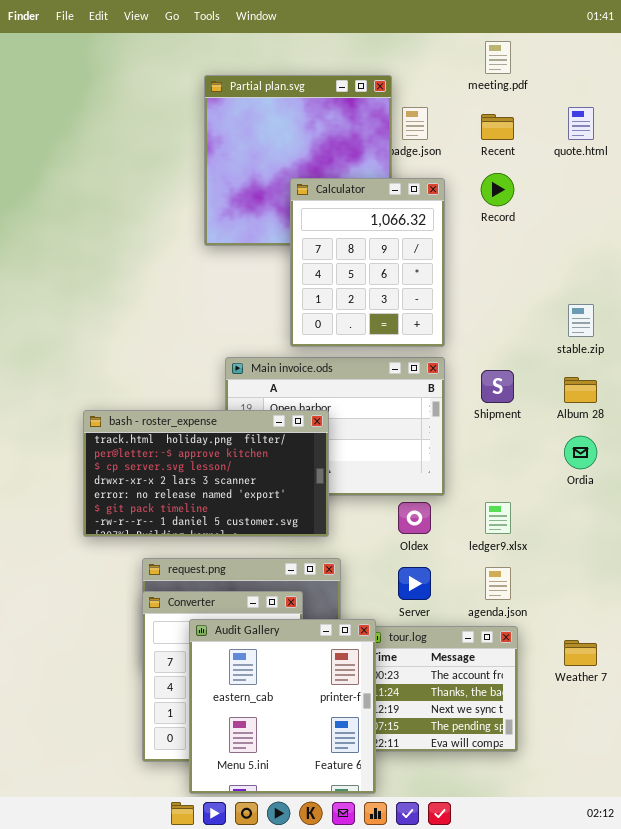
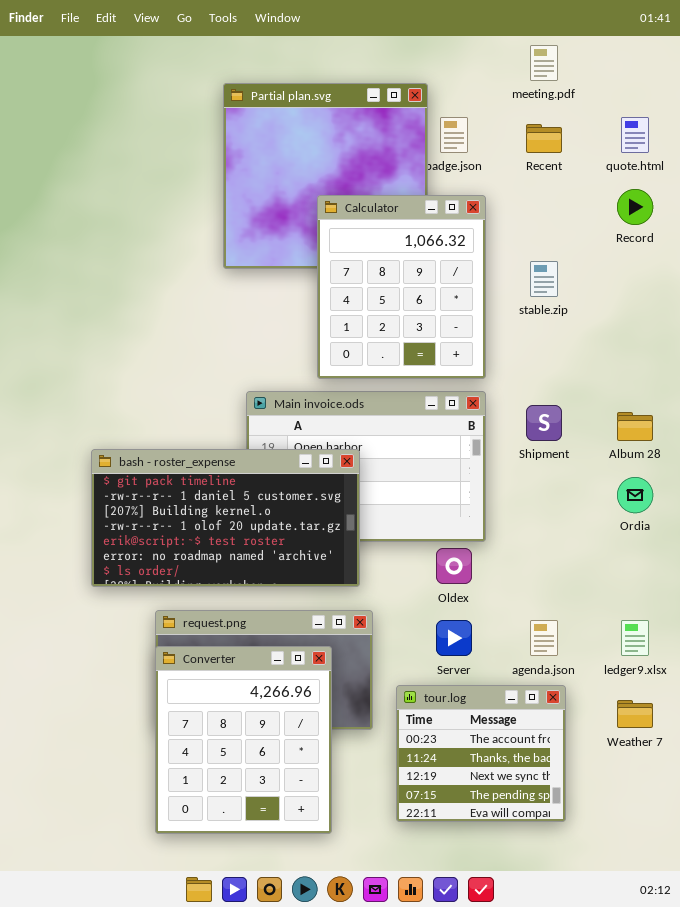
Record: [481,173,514,206] -> [617,189,653,225], moved
stable.zip: [568,304,594,337] -> [530,261,558,297], moved
bash - roster_expense: [83,410,329,537] -> [91,449,360,587], scrolled down 5 rows
ledger9.xlsx: [485,502,511,534] -> [621,620,649,656], moved
Audit Gallery: [189,619,376,794] -> none, closed

